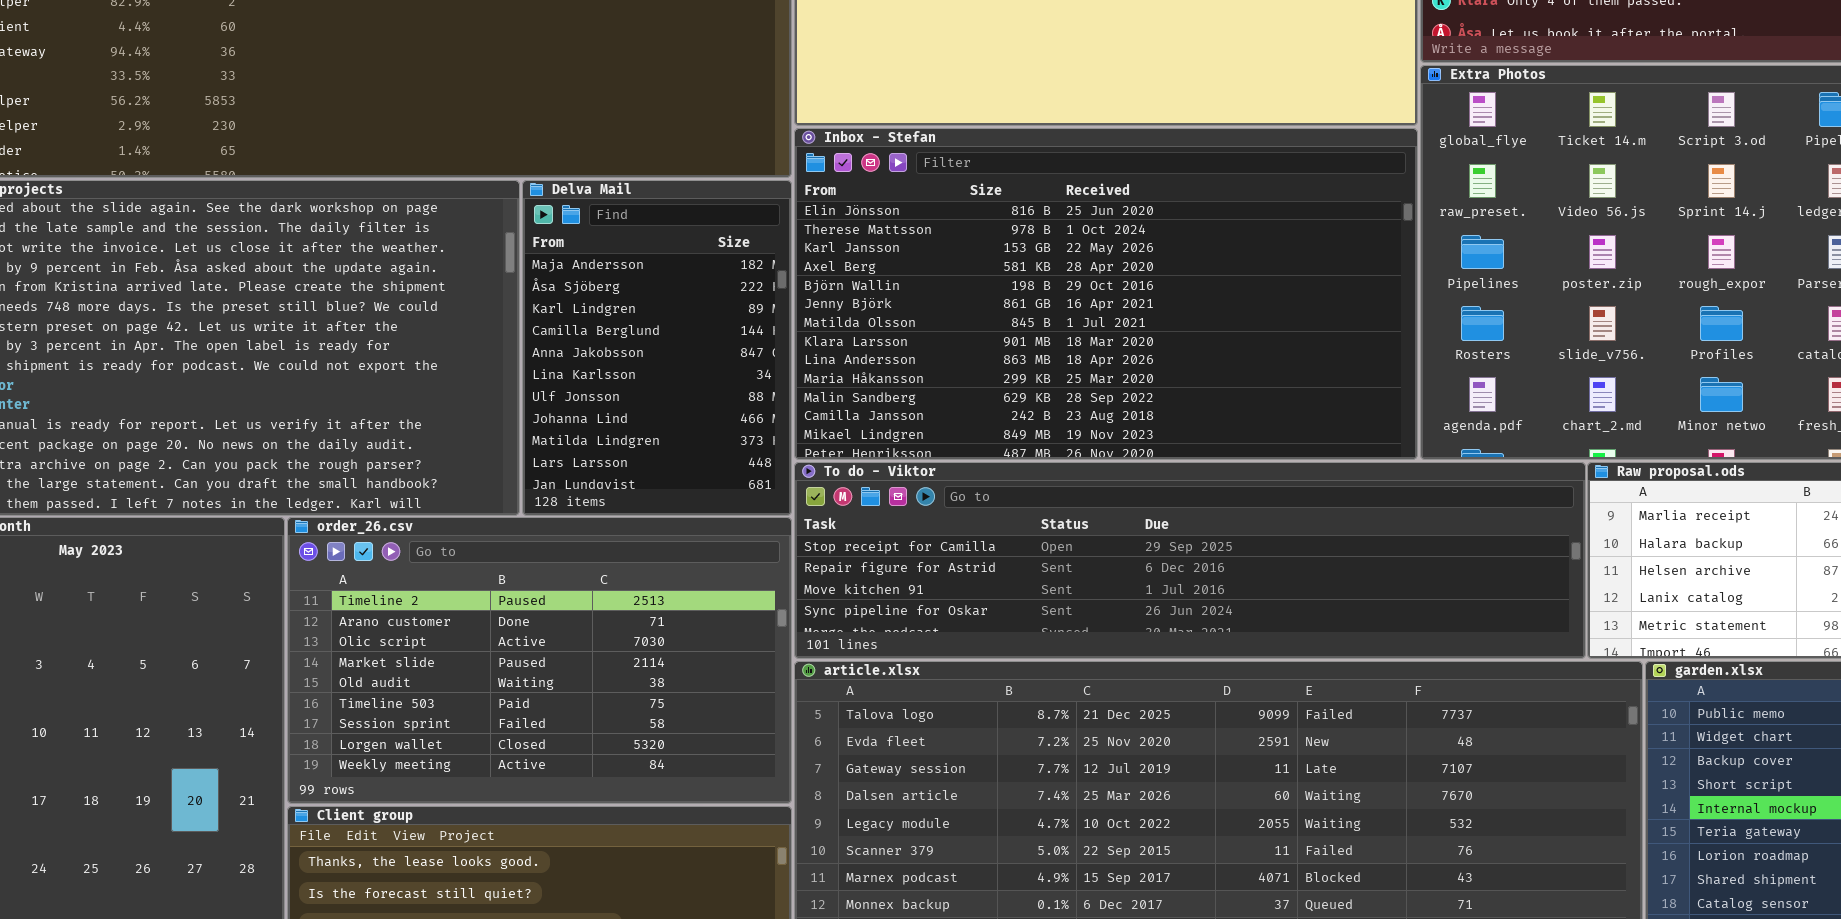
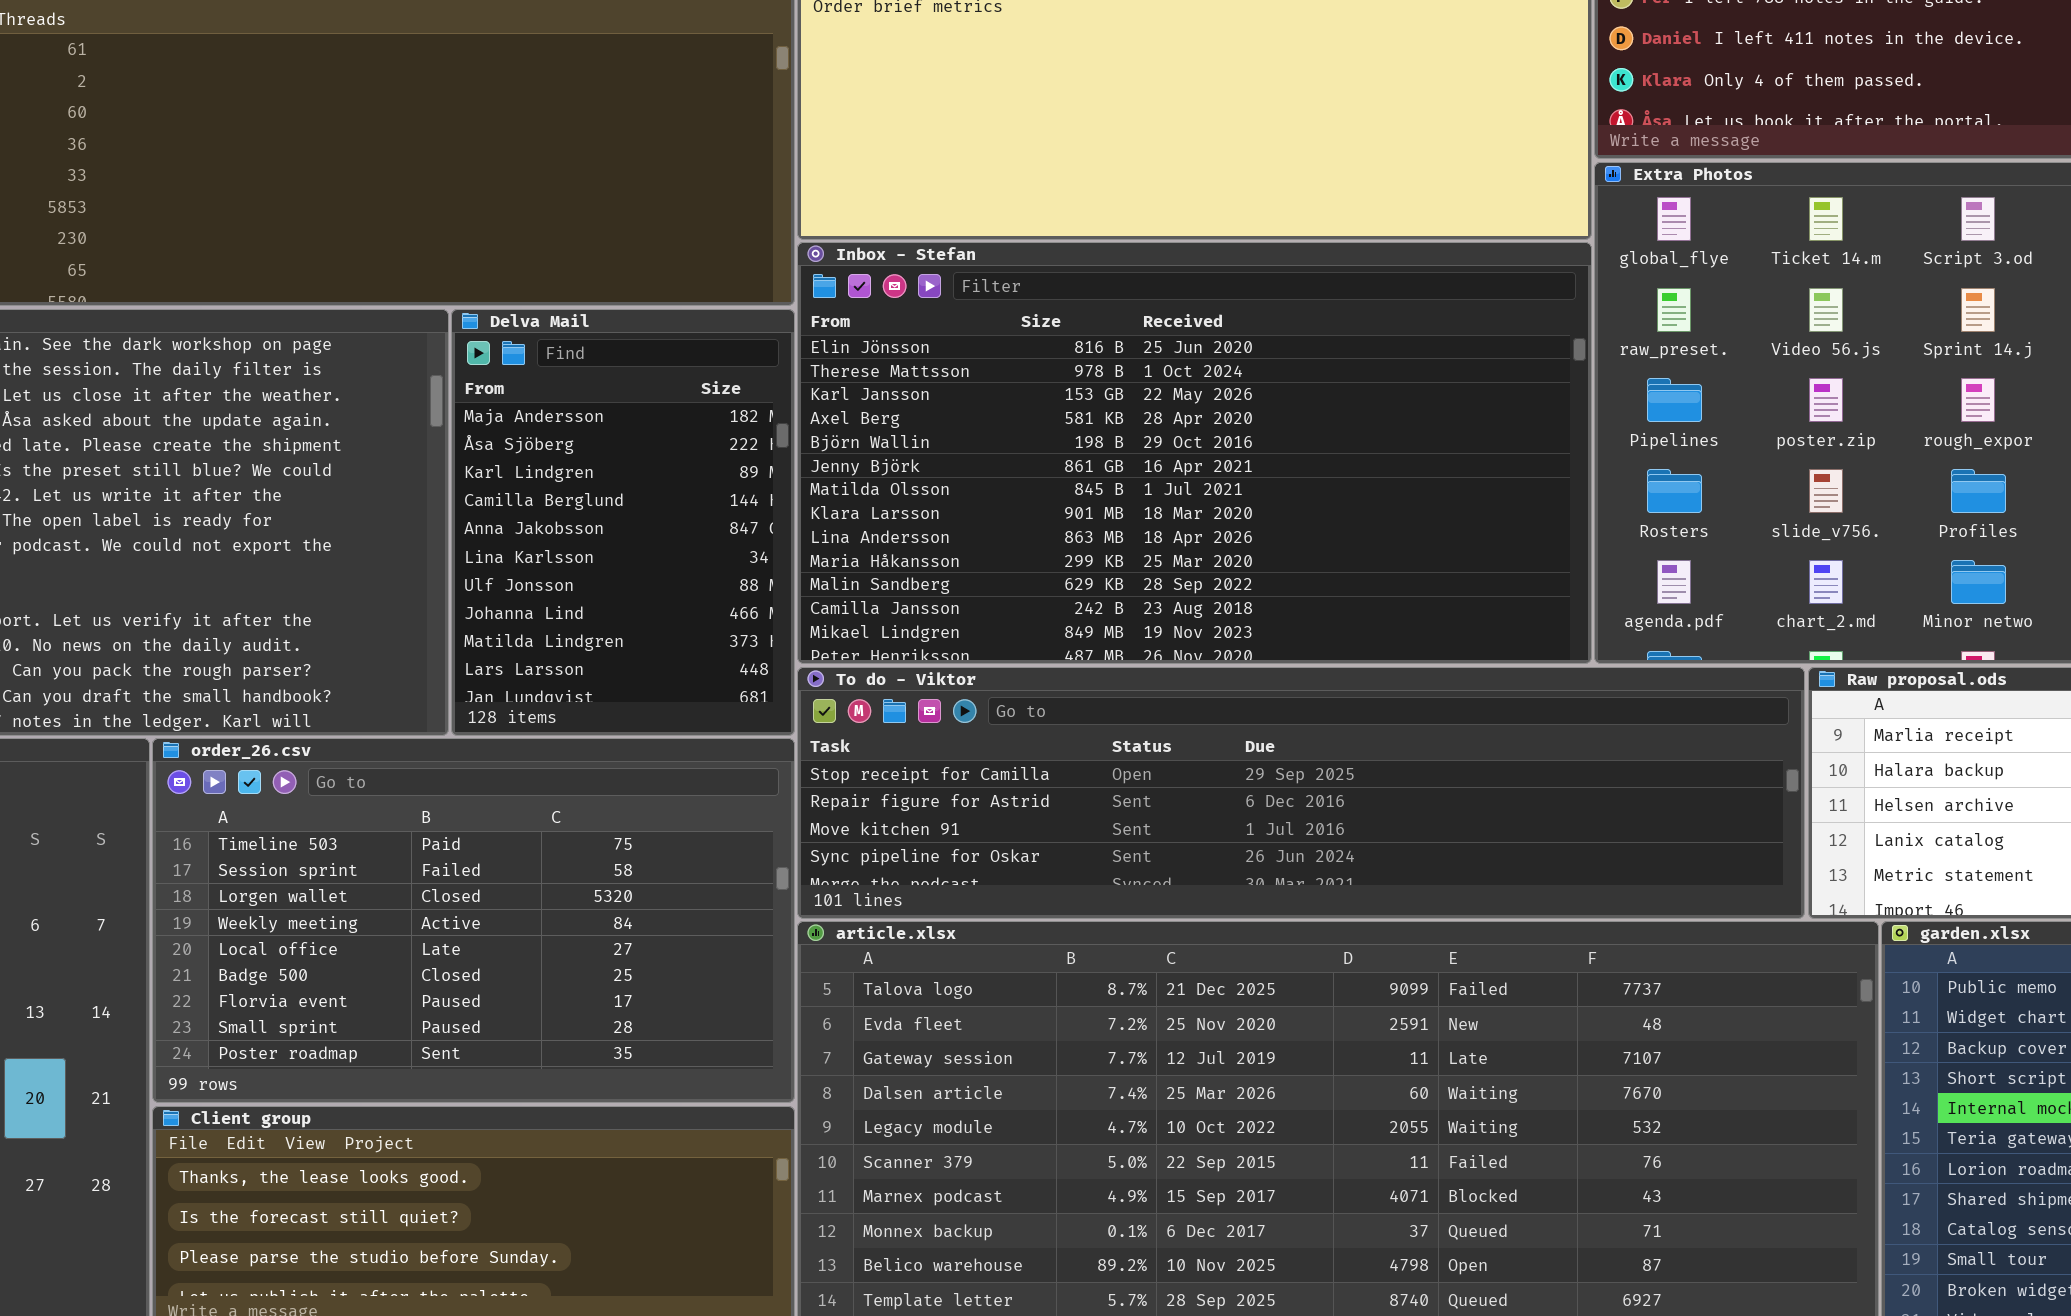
order_26.csv: [287,517,792,804] -> [152,738,795,1103], scrolled down 5 rows

